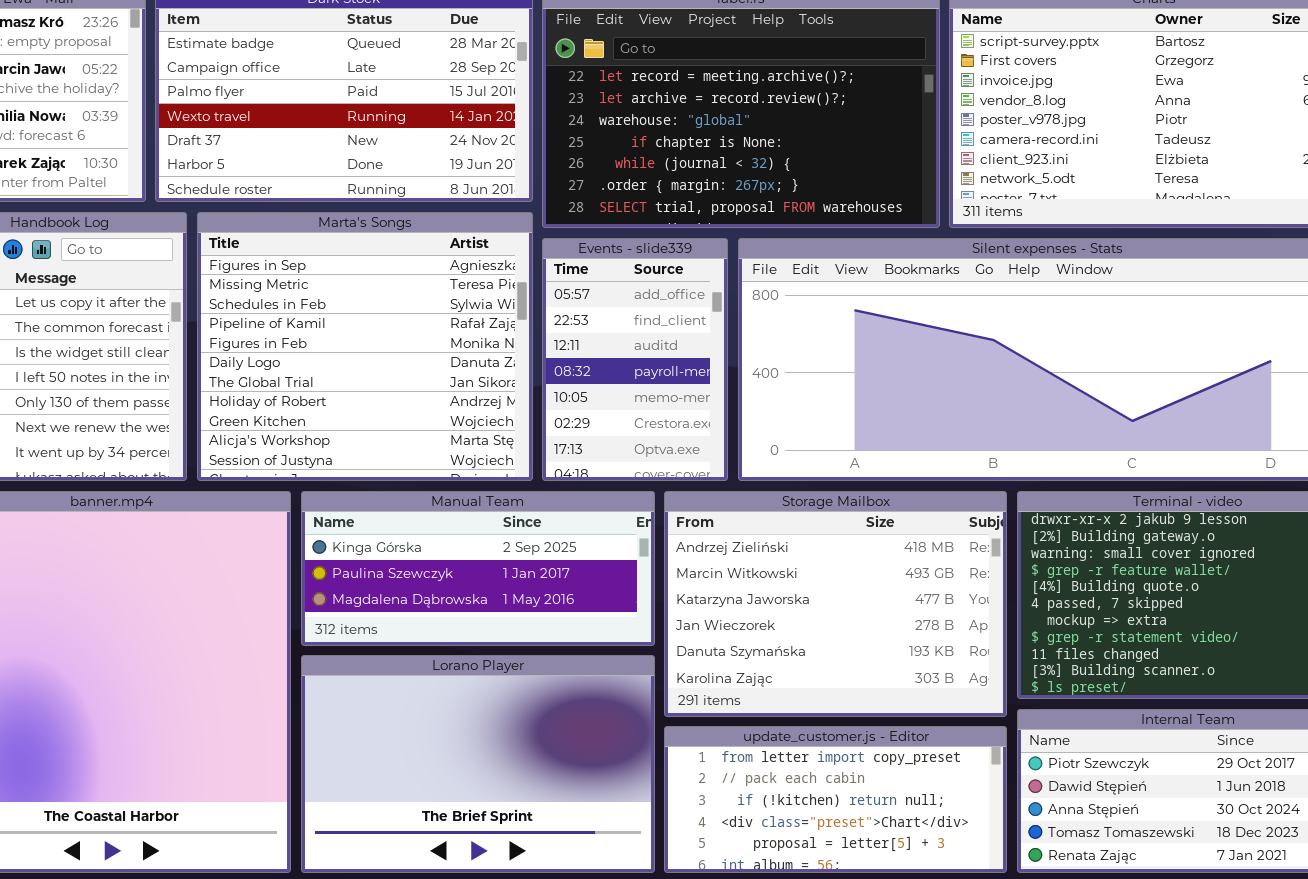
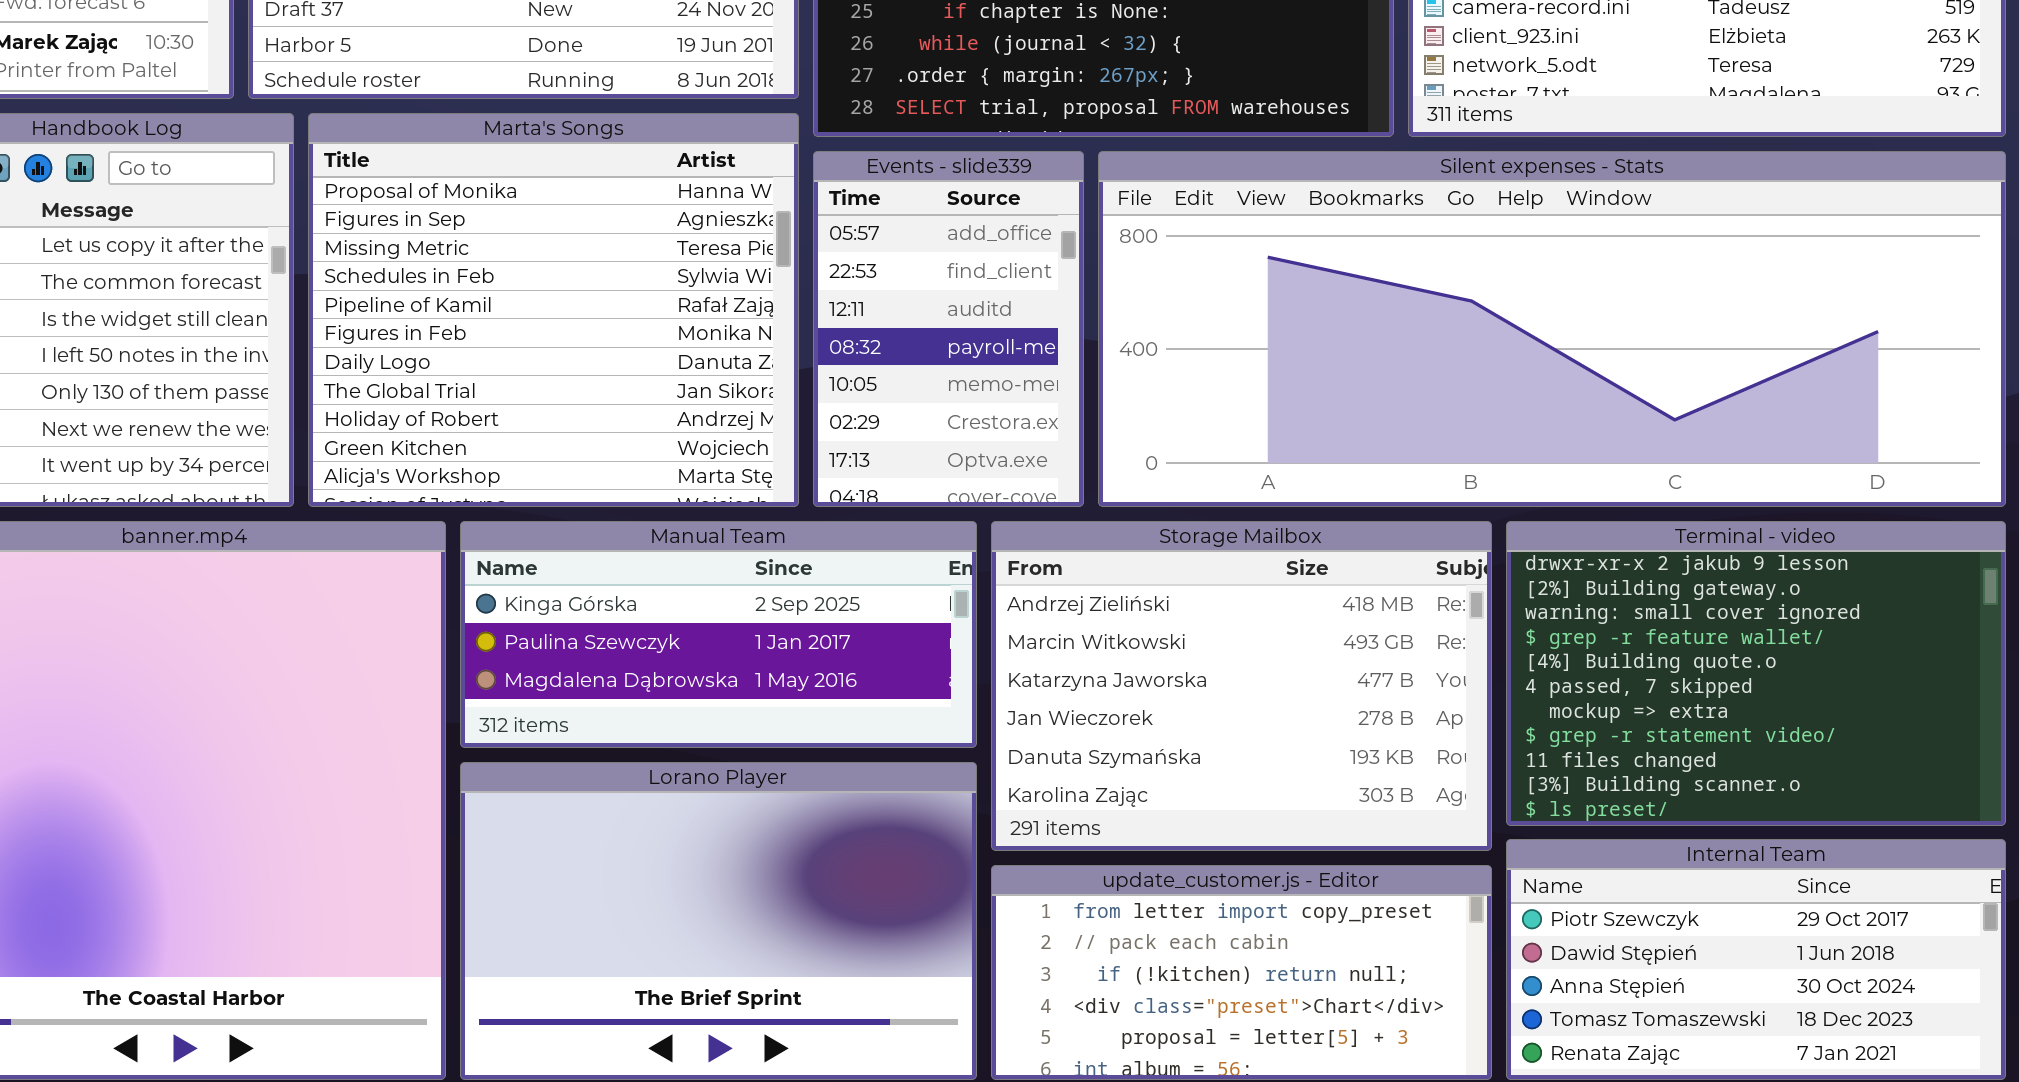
Marta's Songs: [197,212,533,481] -> [308,113,799,507], scrolled up 1 row

